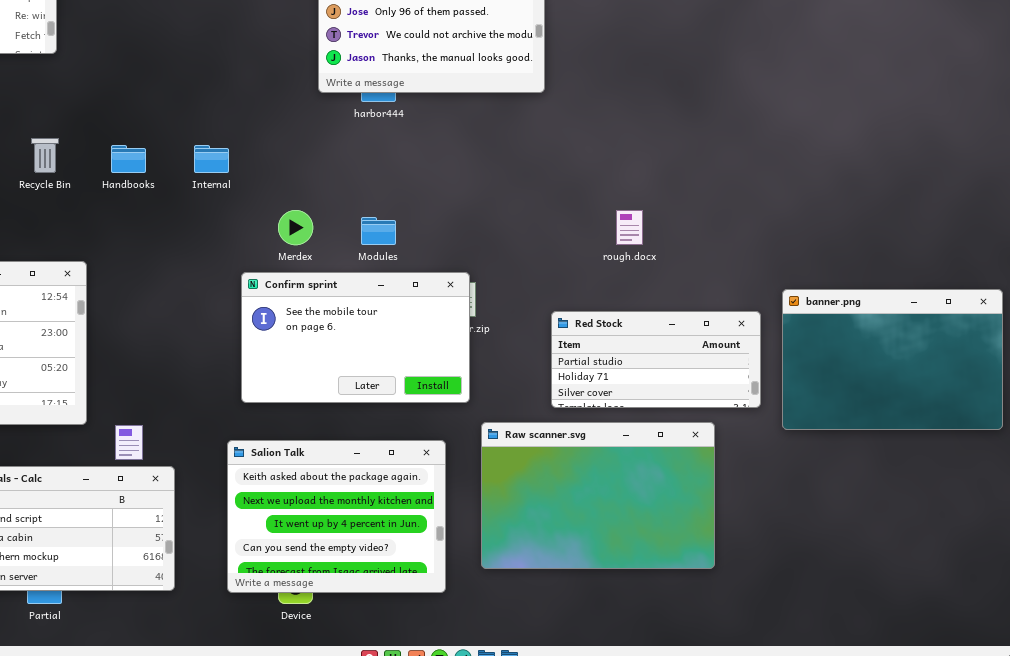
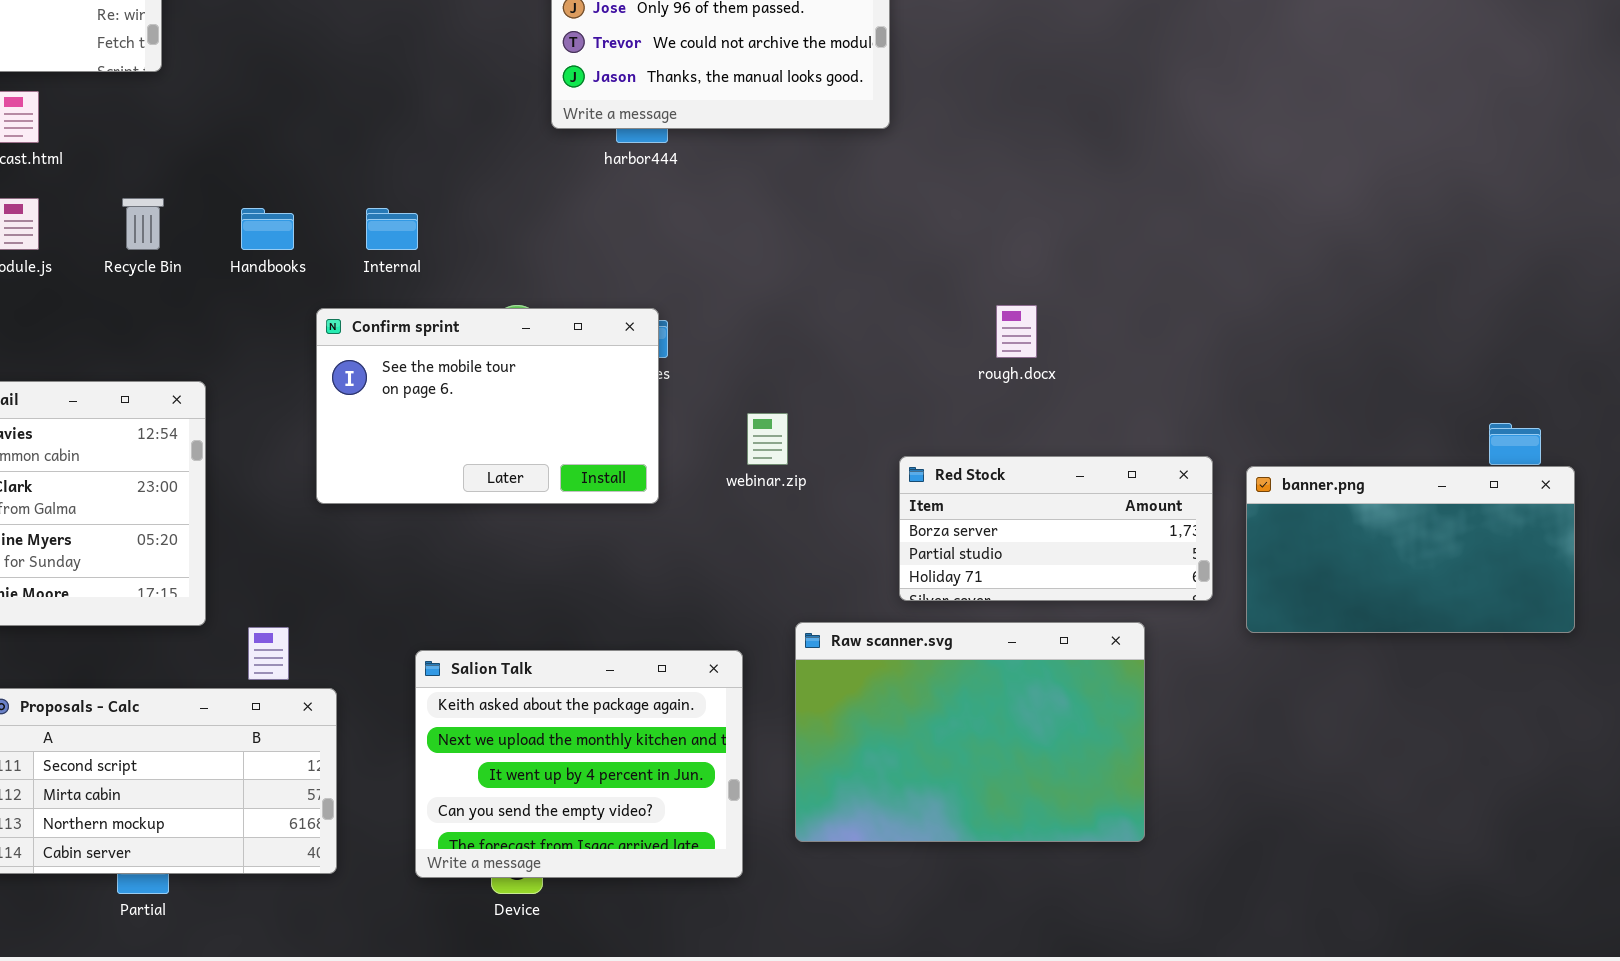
Confirm sprint: [241,272,470,403] -> [316,308,659,504], moved
banner.png: [782,289,1003,430] -> [1246,466,1575,633], resized
Red Stock: [551,311,761,408] -> [899,456,1213,601], scrolled up 1 row

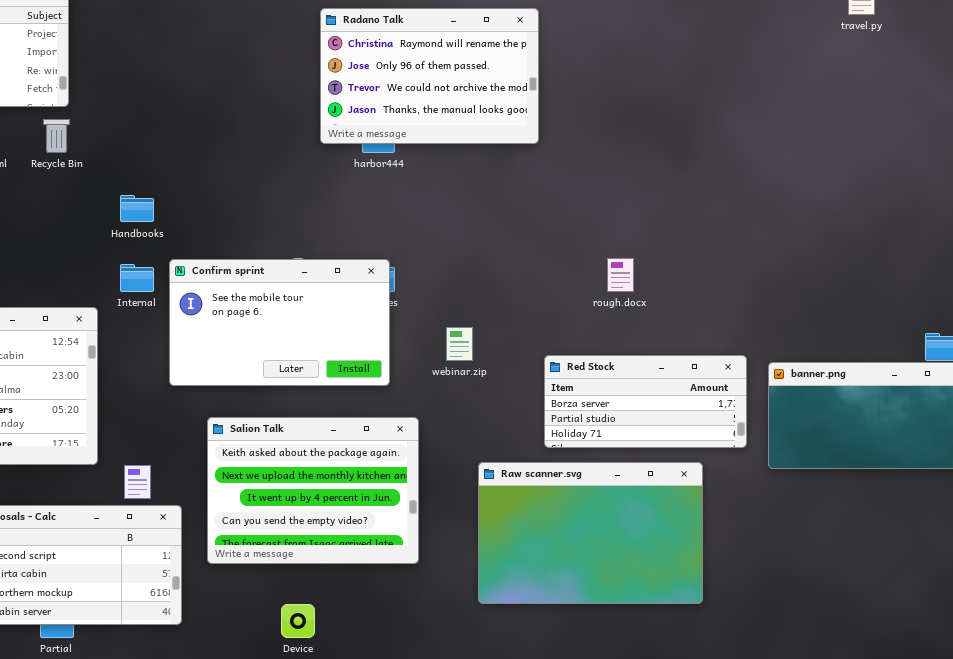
Recycle Bin: [122,198,164,250] -> [43,119,70,153], moved
Internal: [366,208,418,250] -> [120,264,154,292], moved
Salion Talk: [415,650,743,878] -> [207,417,419,564], moved

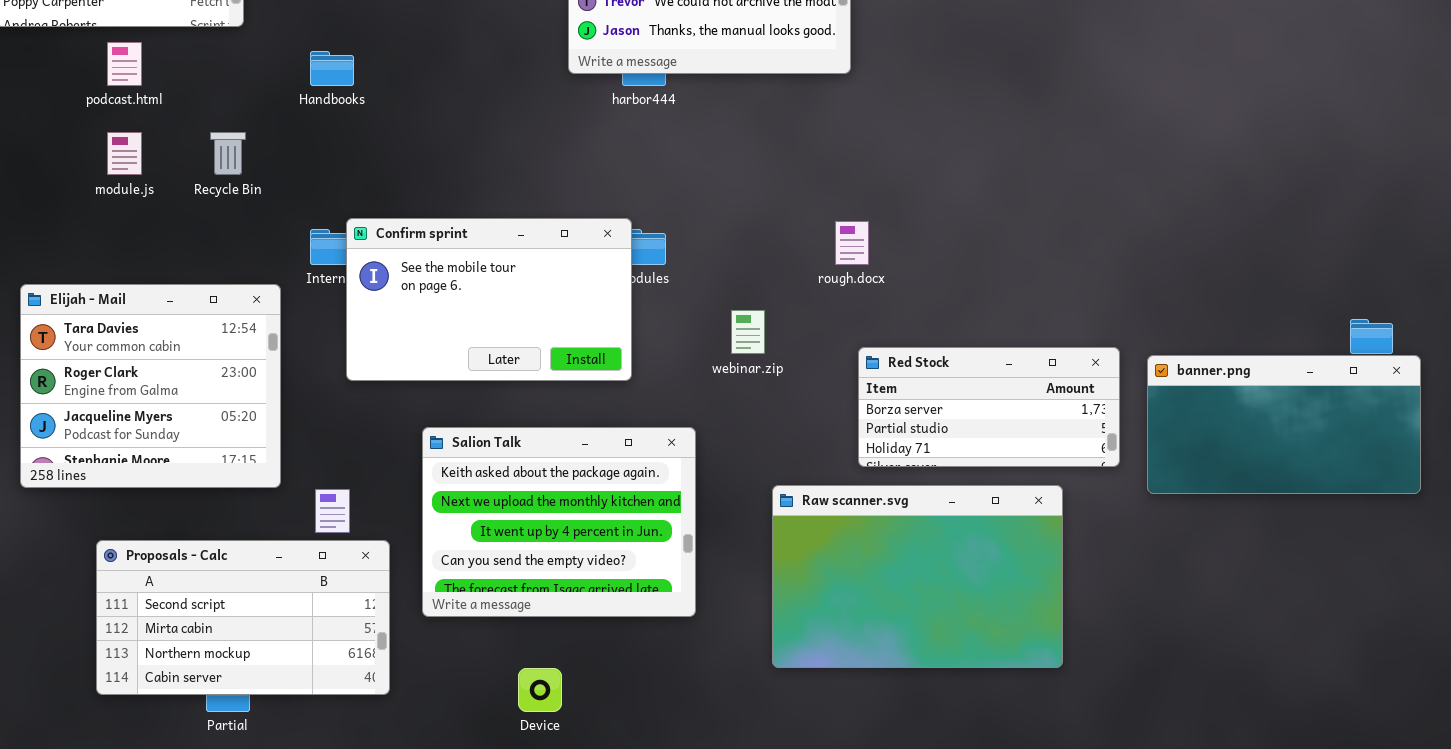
Recycle Bin: [43,119,70,153] -> [210,132,246,175], moved
Handbooks: [120,195,154,222] -> [310,51,354,86], moved
rough.docx: [607,258,634,292] -> [835,221,869,265], moved
Confirm sprint: [169,259,390,386] -> [346,218,632,381], moved

